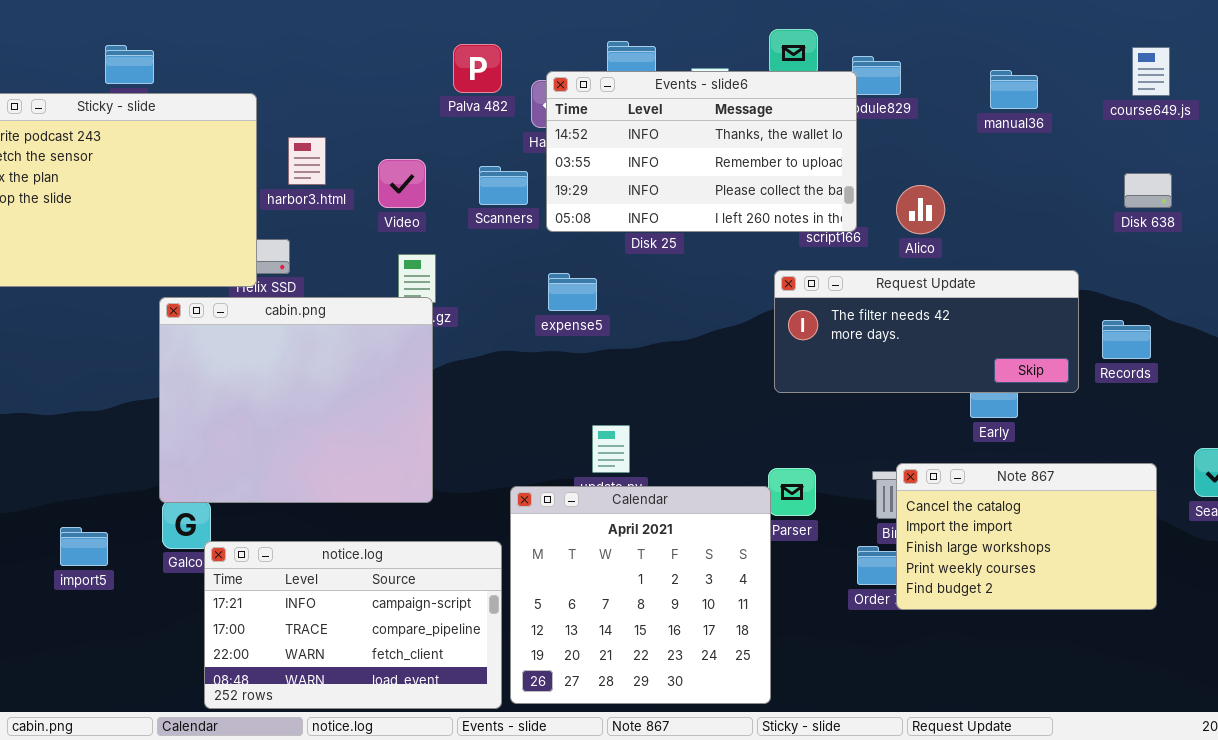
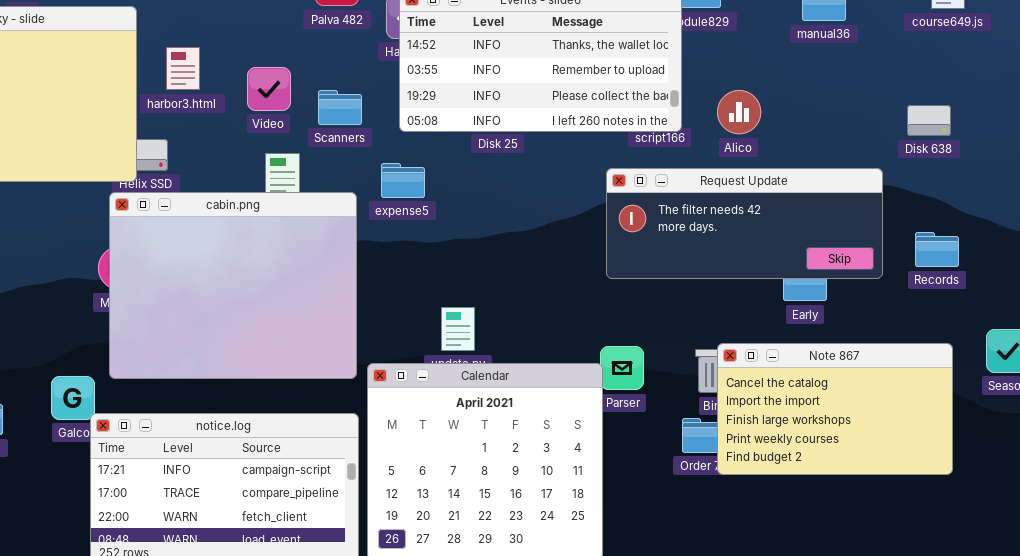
Scanners: [479,166,528,205] -> [318,90,362,125], moved
Disk 638: [1124,173,1172,208] -> [907,105,951,136], moved
expense5: [548,273,597,311] -> [381,163,425,198], moved
cabin.png: [159,297,433,503] -> [109,192,357,379], moved
Records: [1102,320,1151,359] -> [915,232,959,267], moved

